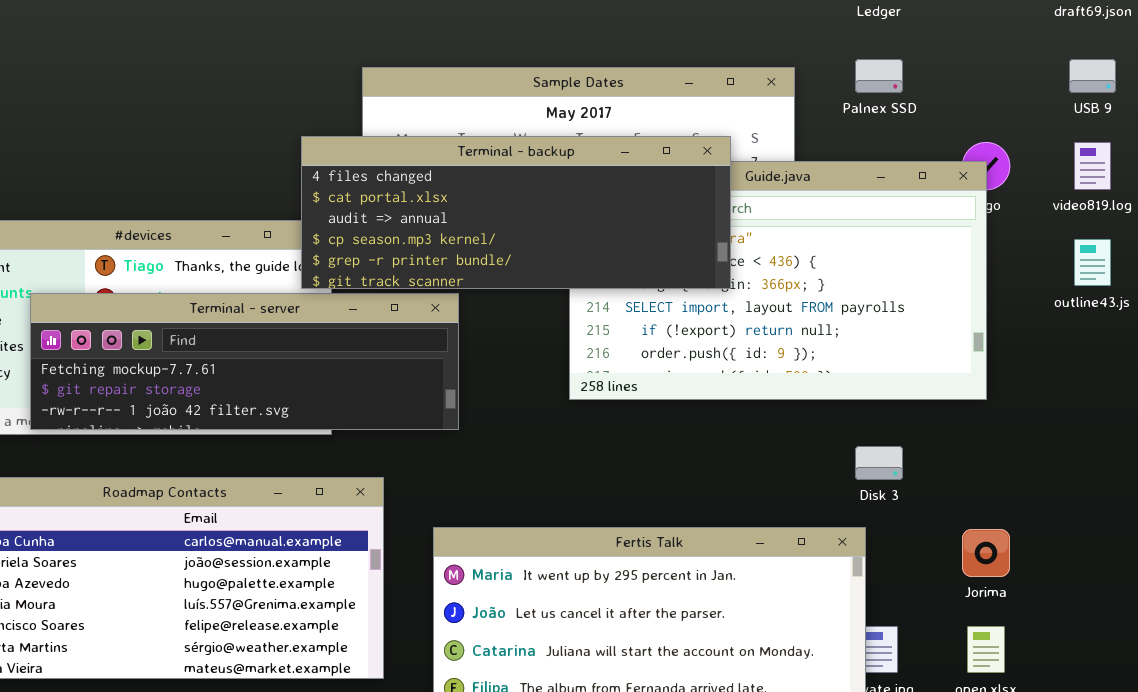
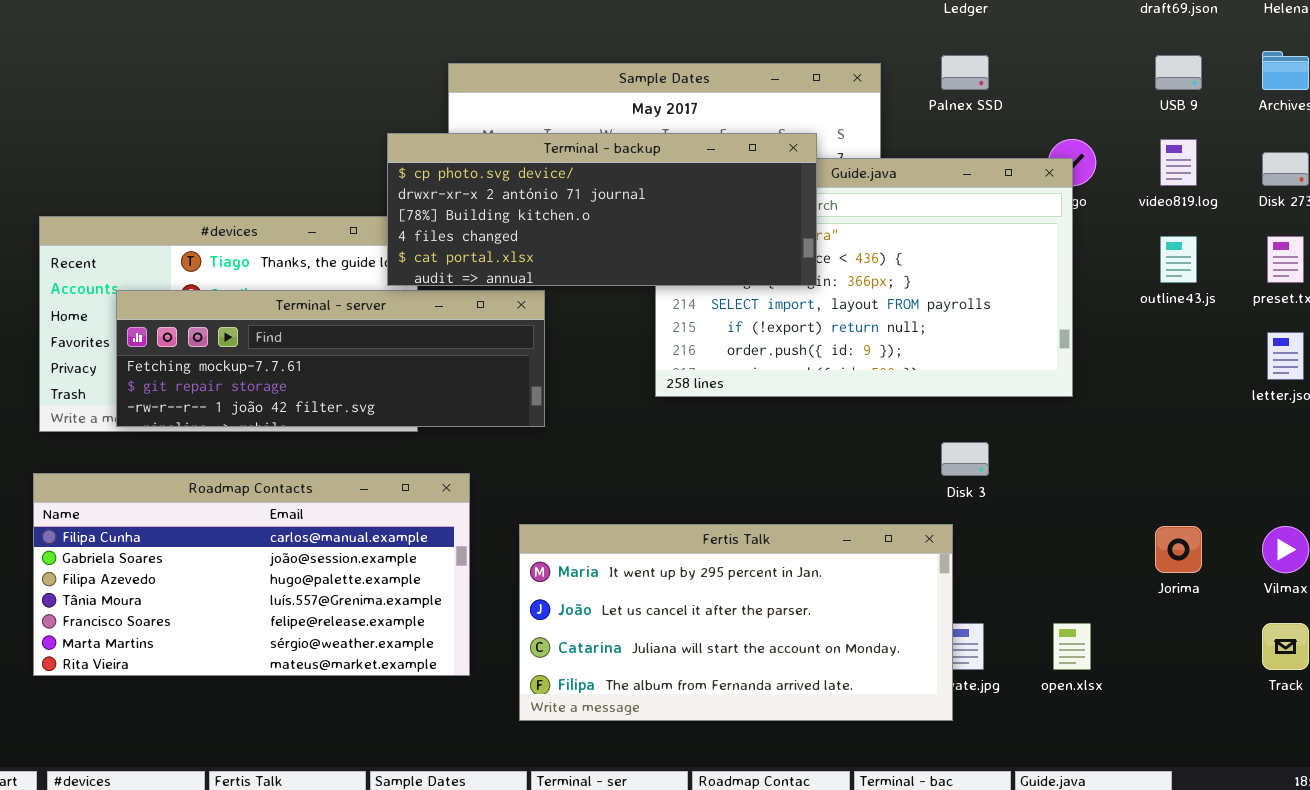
Terminal - backup: [301,136,731,289] -> [387,133,817,286], scrolled up 3 rows
Jorima: [962,529,1010,577] -> [1155,526,1202,573], moved

